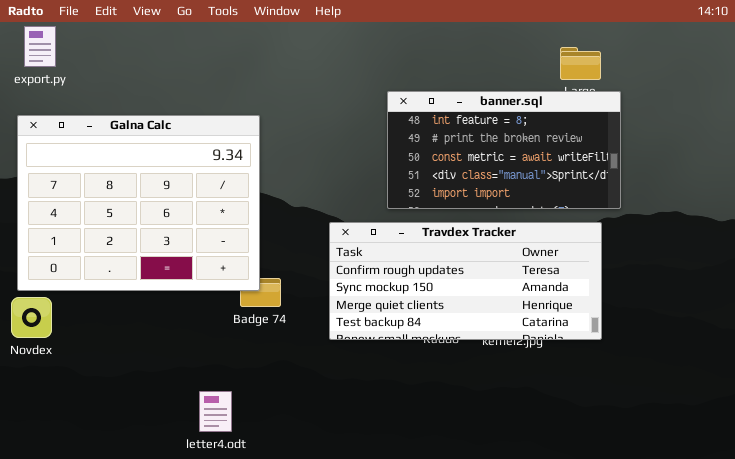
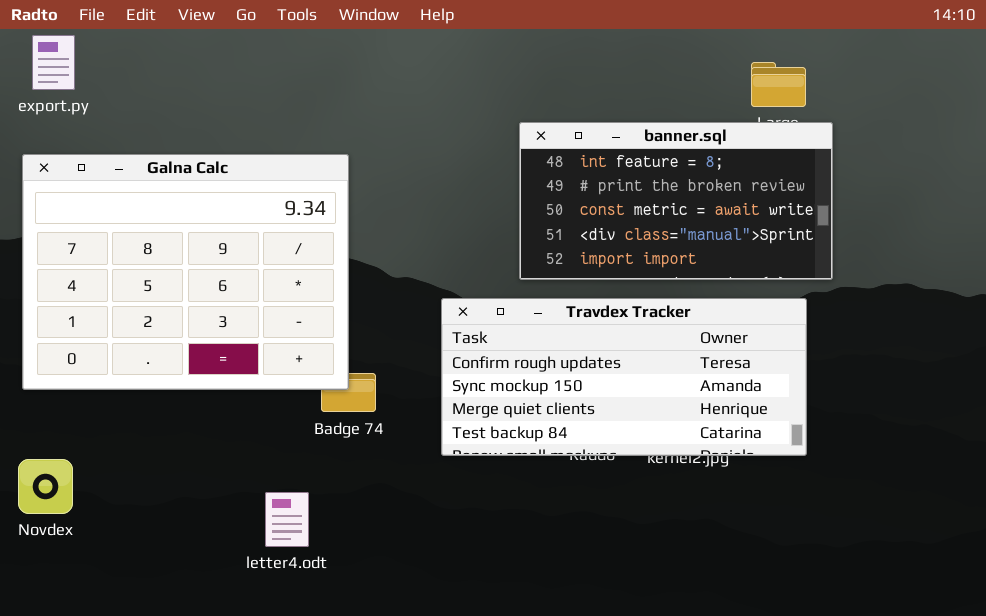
Novdex: [11,297,52,338] -> [18,459,73,514], moved
letter4.odt: [199,391,232,432] -> [265,492,309,547], moved

